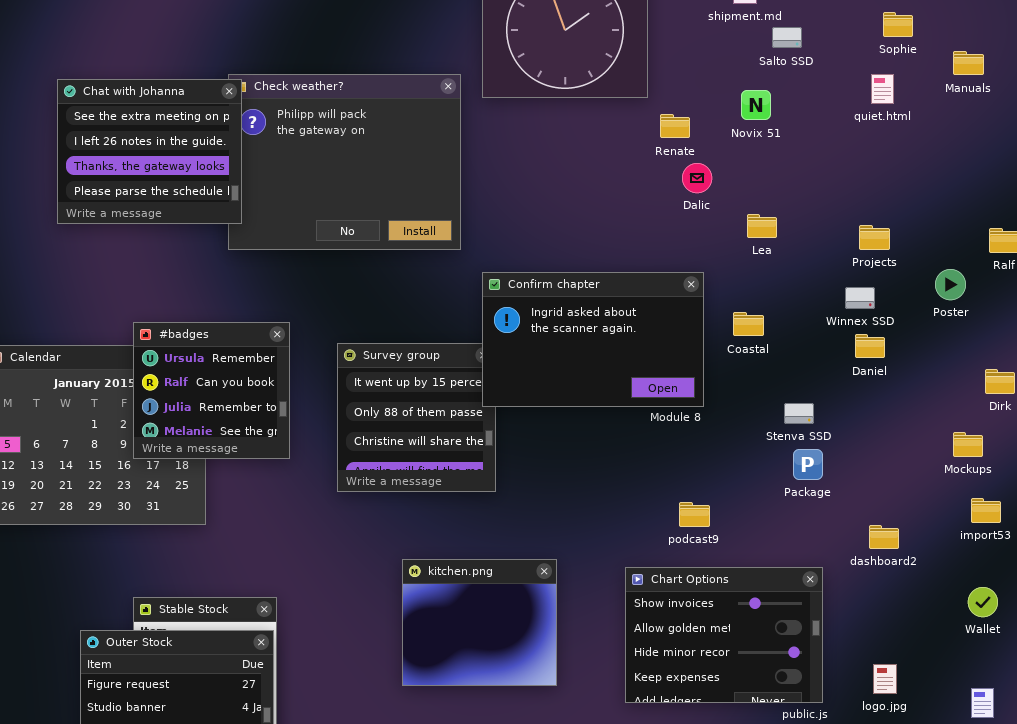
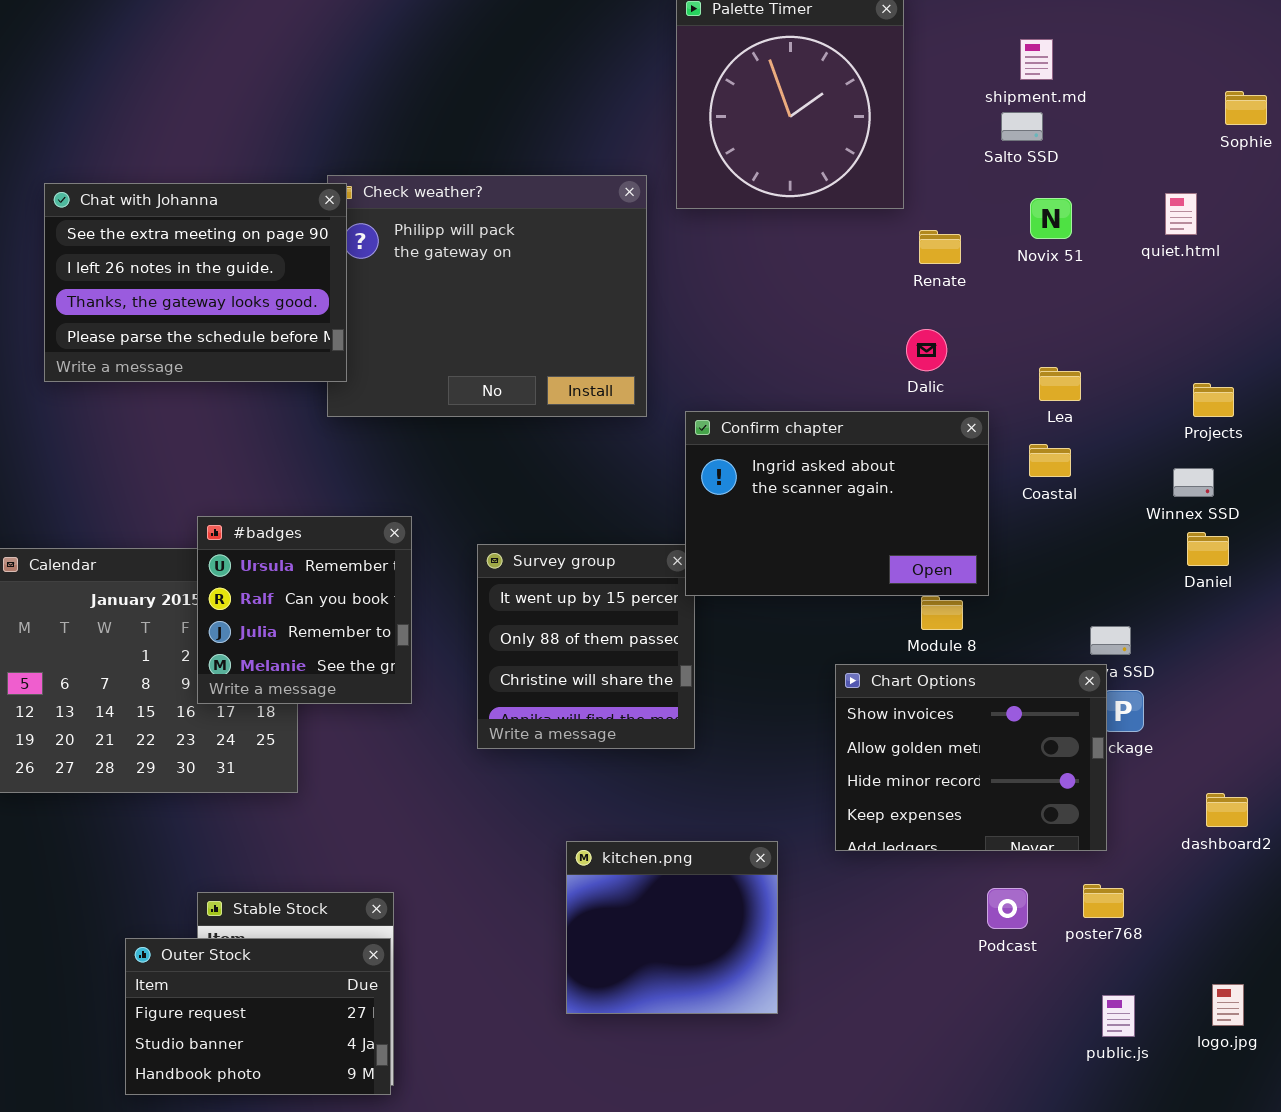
Salto SSD: [772,27,802,48] -> [1001,112,1043,141], moved
quiet.html: [871,74,894,104] -> [1165,193,1197,235], moved
Chat with Johanna: [57,79,242,224] -> [44,183,347,382], resized
Dalic: [682,163,712,193] -> [906,329,947,371], moved
Confirm chapter: [482,272,704,407] -> [685,411,989,596], moved
Coastal: [733,312,764,336] -> [1029,444,1071,477], moved
Chart Options: [625,567,823,703] -> [835,664,1107,851], moved

